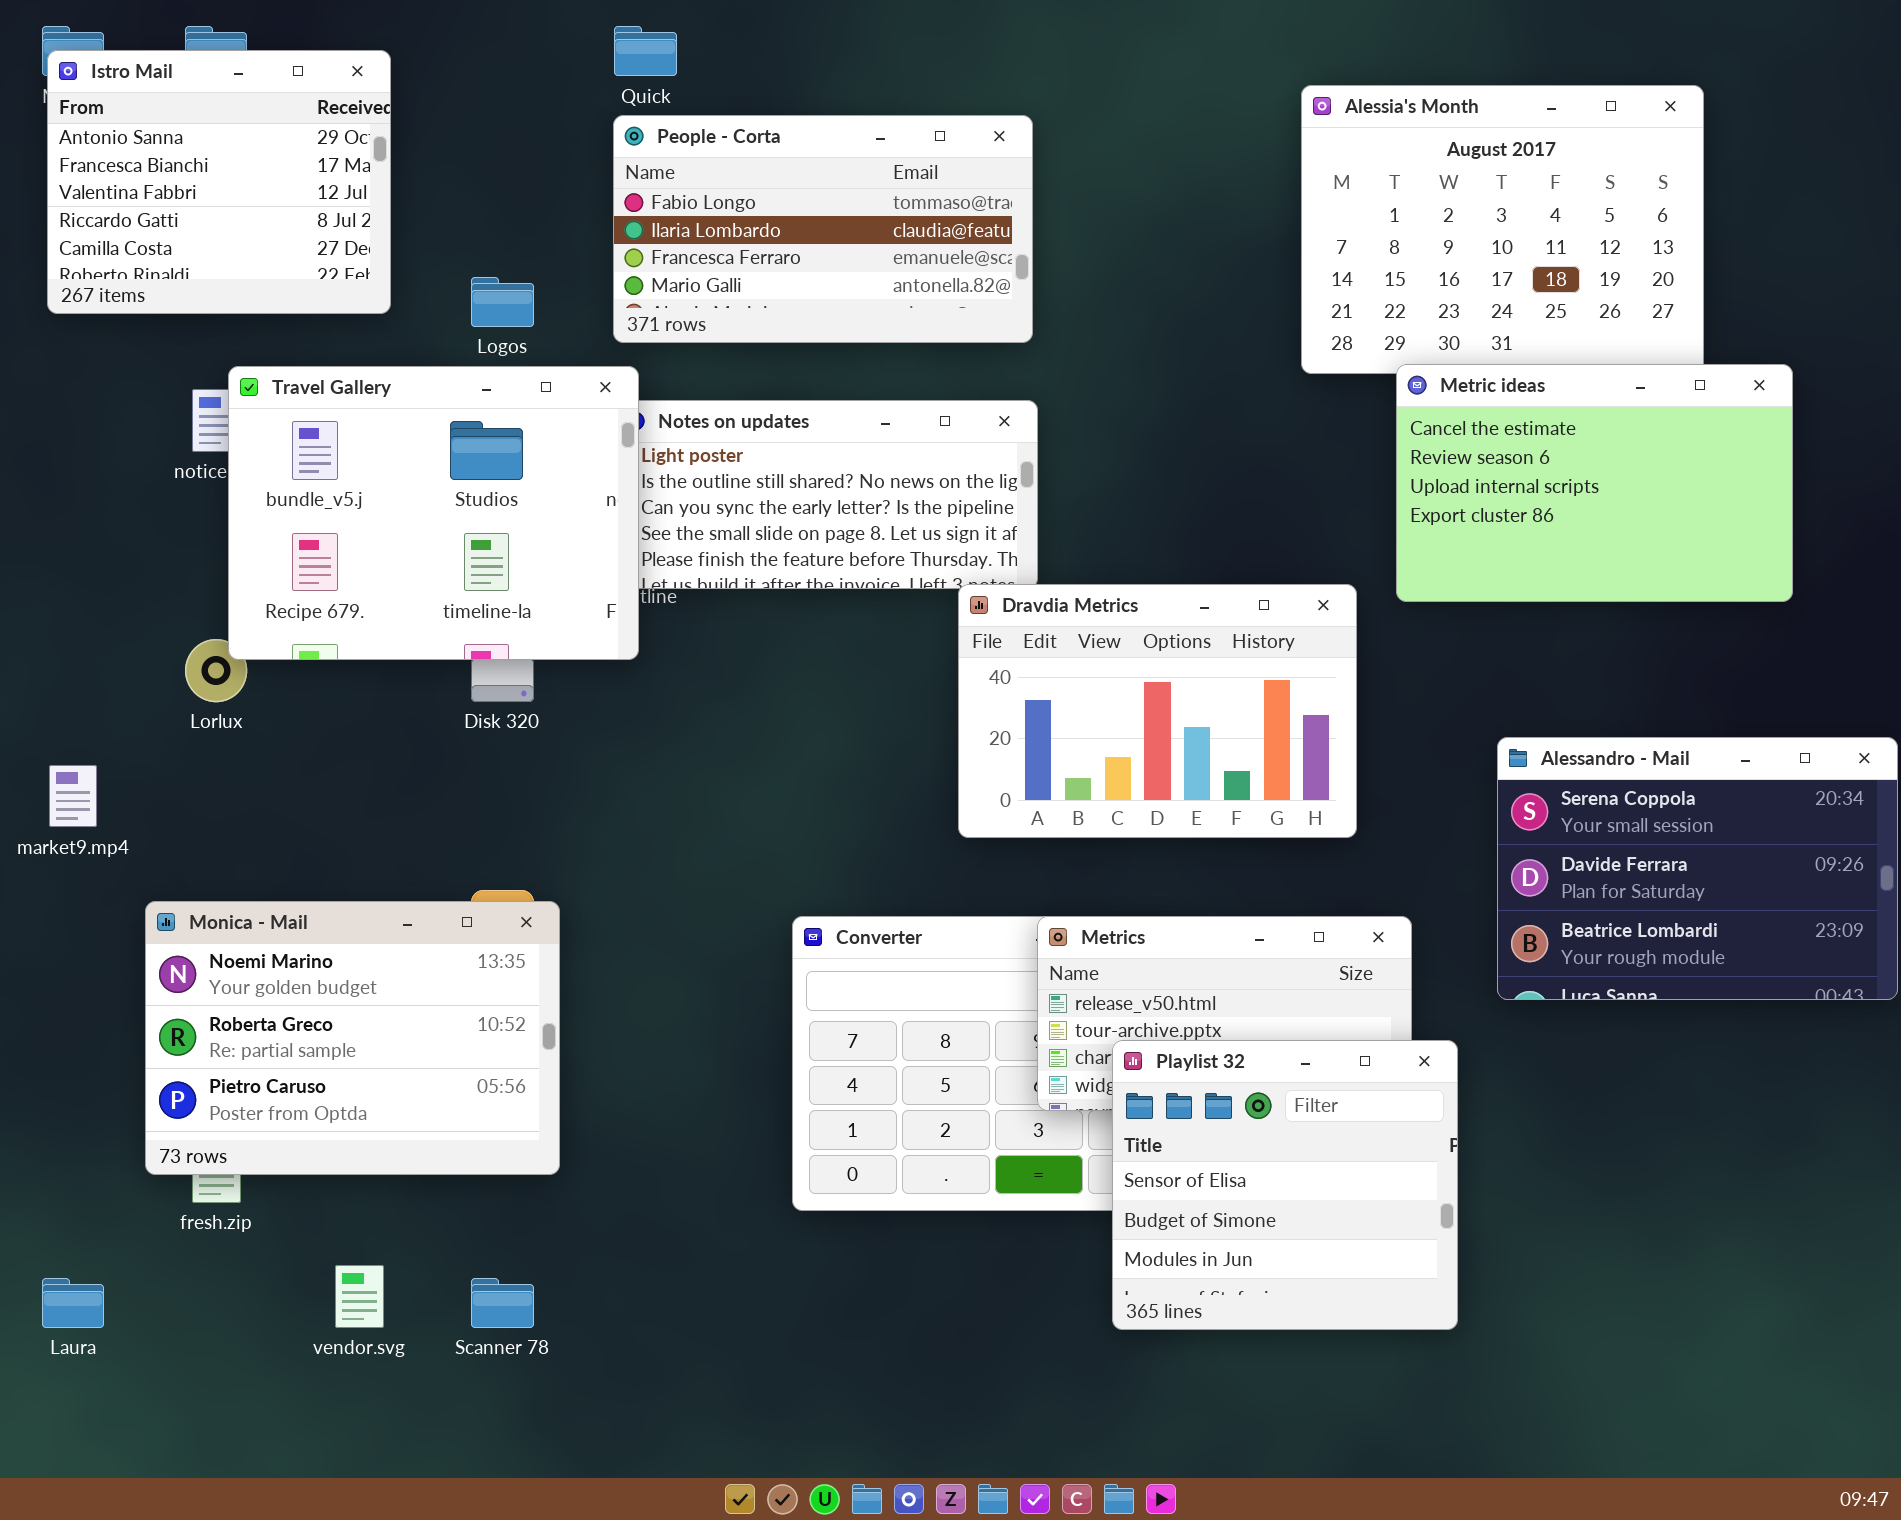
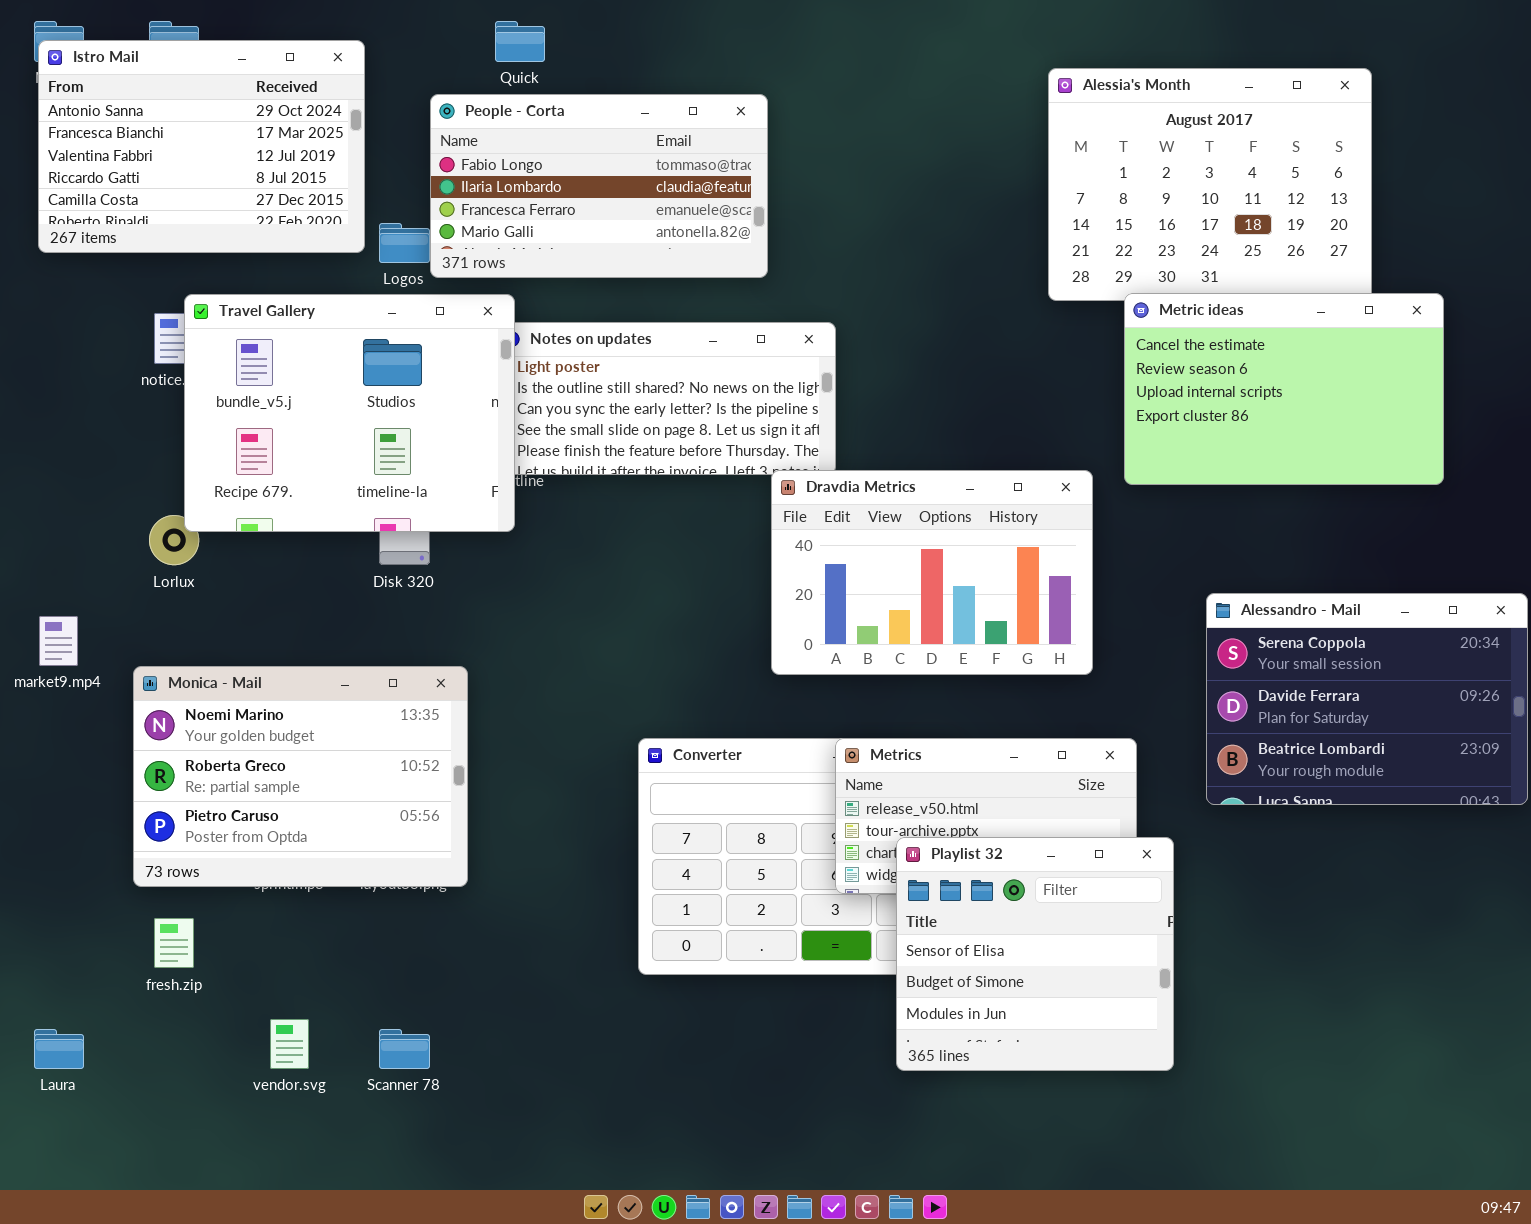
Istro Mail: [47,50,391,314] -> [38,40,365,253], resized
People - Corta: [613,115,1033,343] -> [430,94,768,278], moved
Monica - Mail: [145,901,560,1175] -> [133,666,468,887], moved

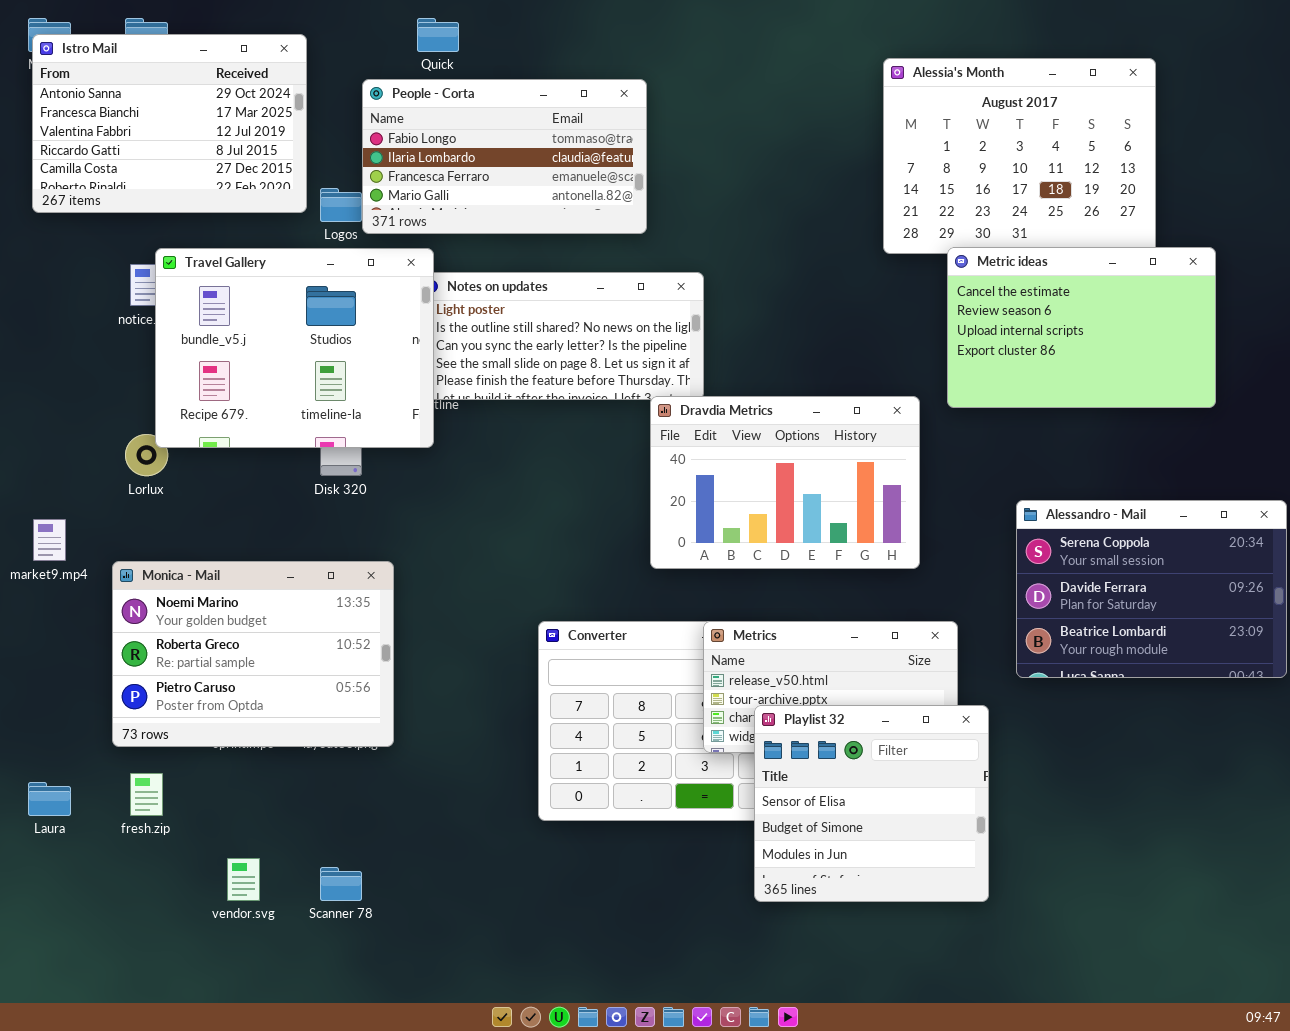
Laura: [34,1029,84,1069] -> [28,782,71,816], moved

